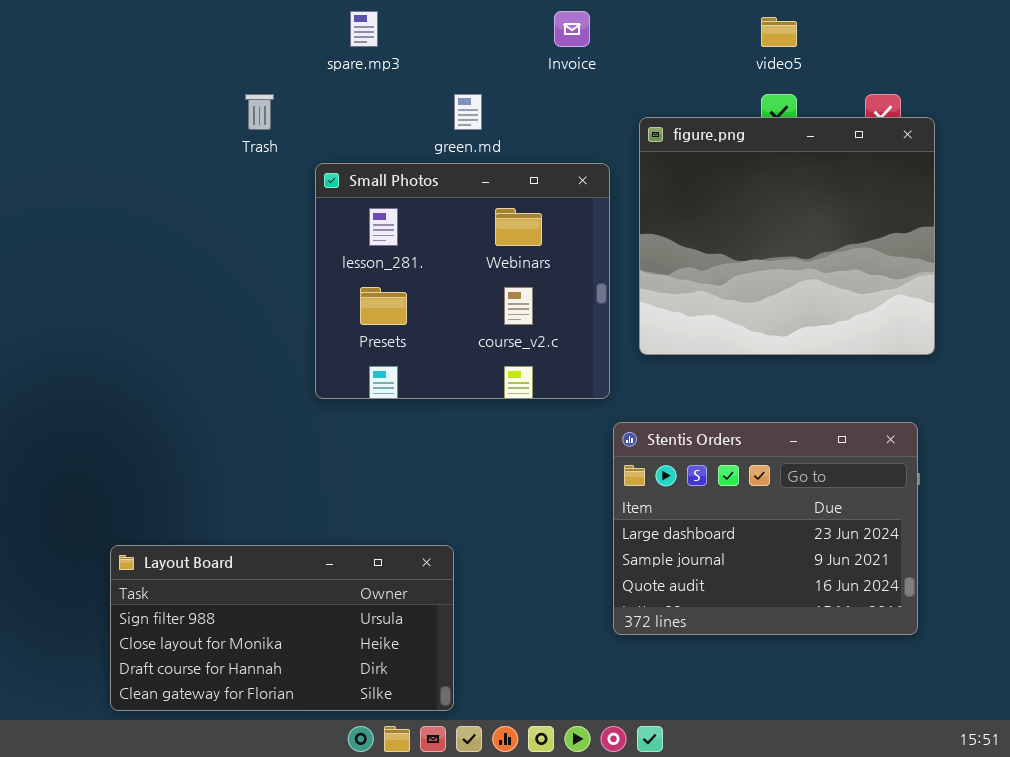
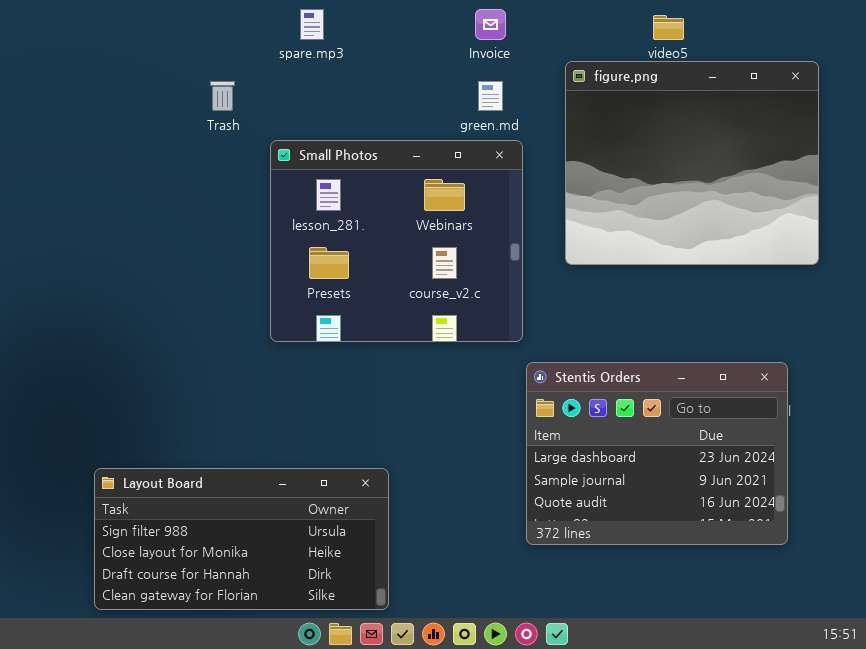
green.md: [454,94,482,130] -> [478,81,503,111], moved
figure.png: [639,117,935,355] -> [565,61,819,265], moved

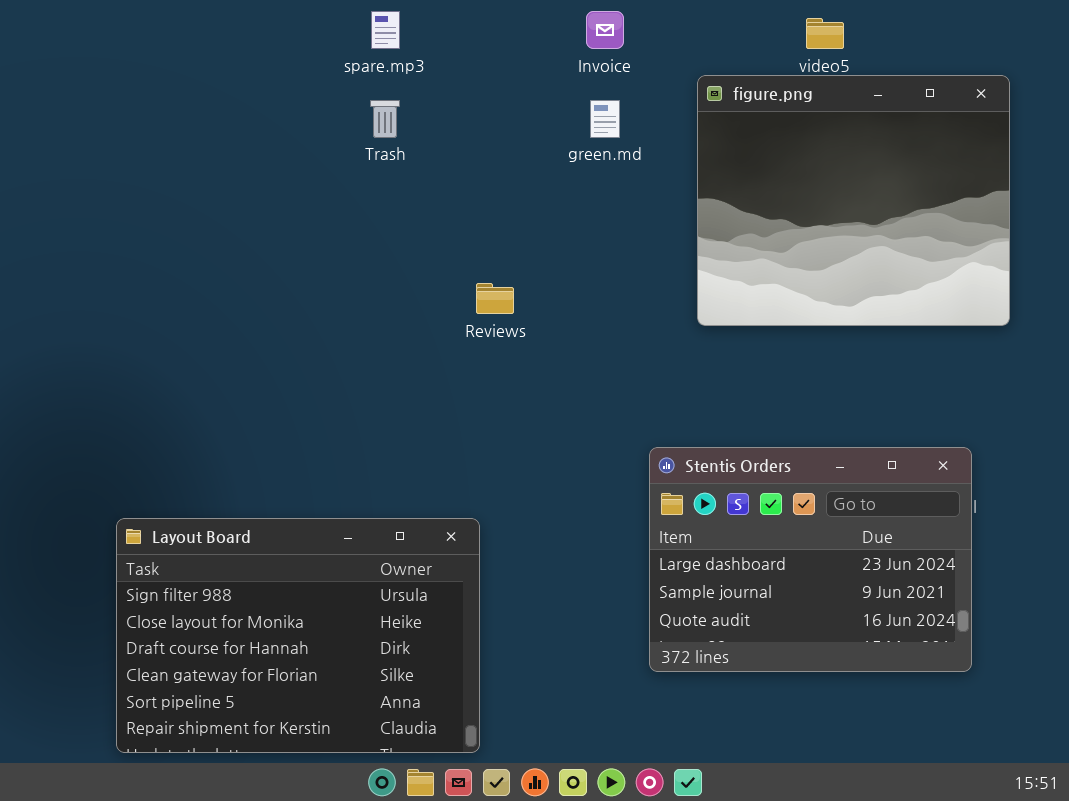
Trash: [210,81,235,111] -> [370,100,400,138], moved
Small Photos: [270,140,523,342] -> none, closed
Layout Board: [94,468,389,610] -> [116,518,480,753], resized

